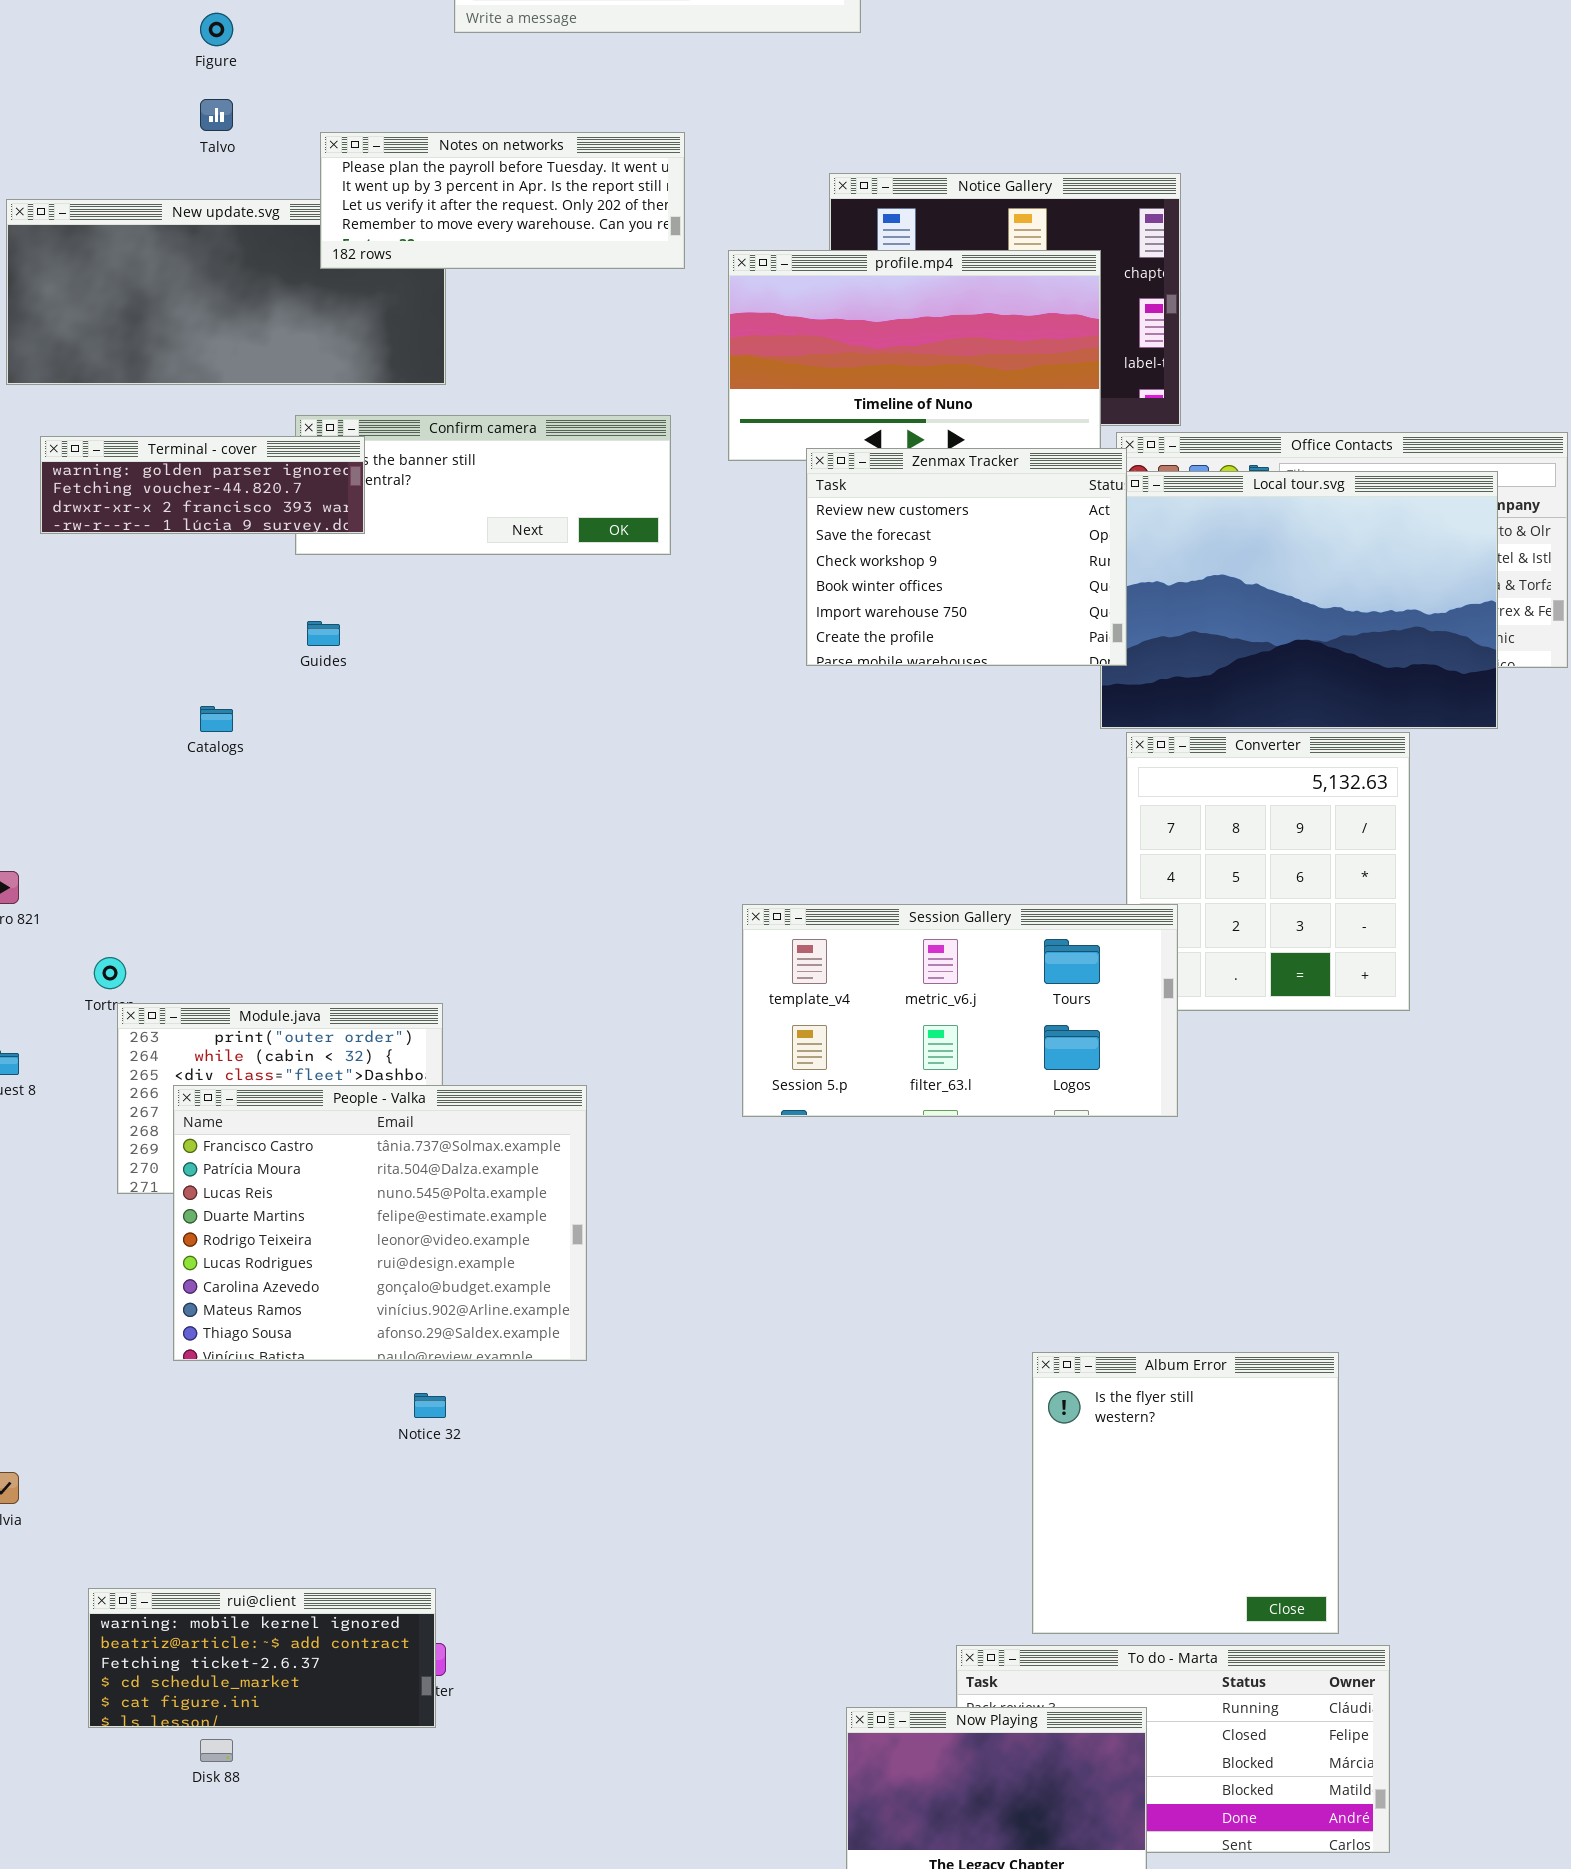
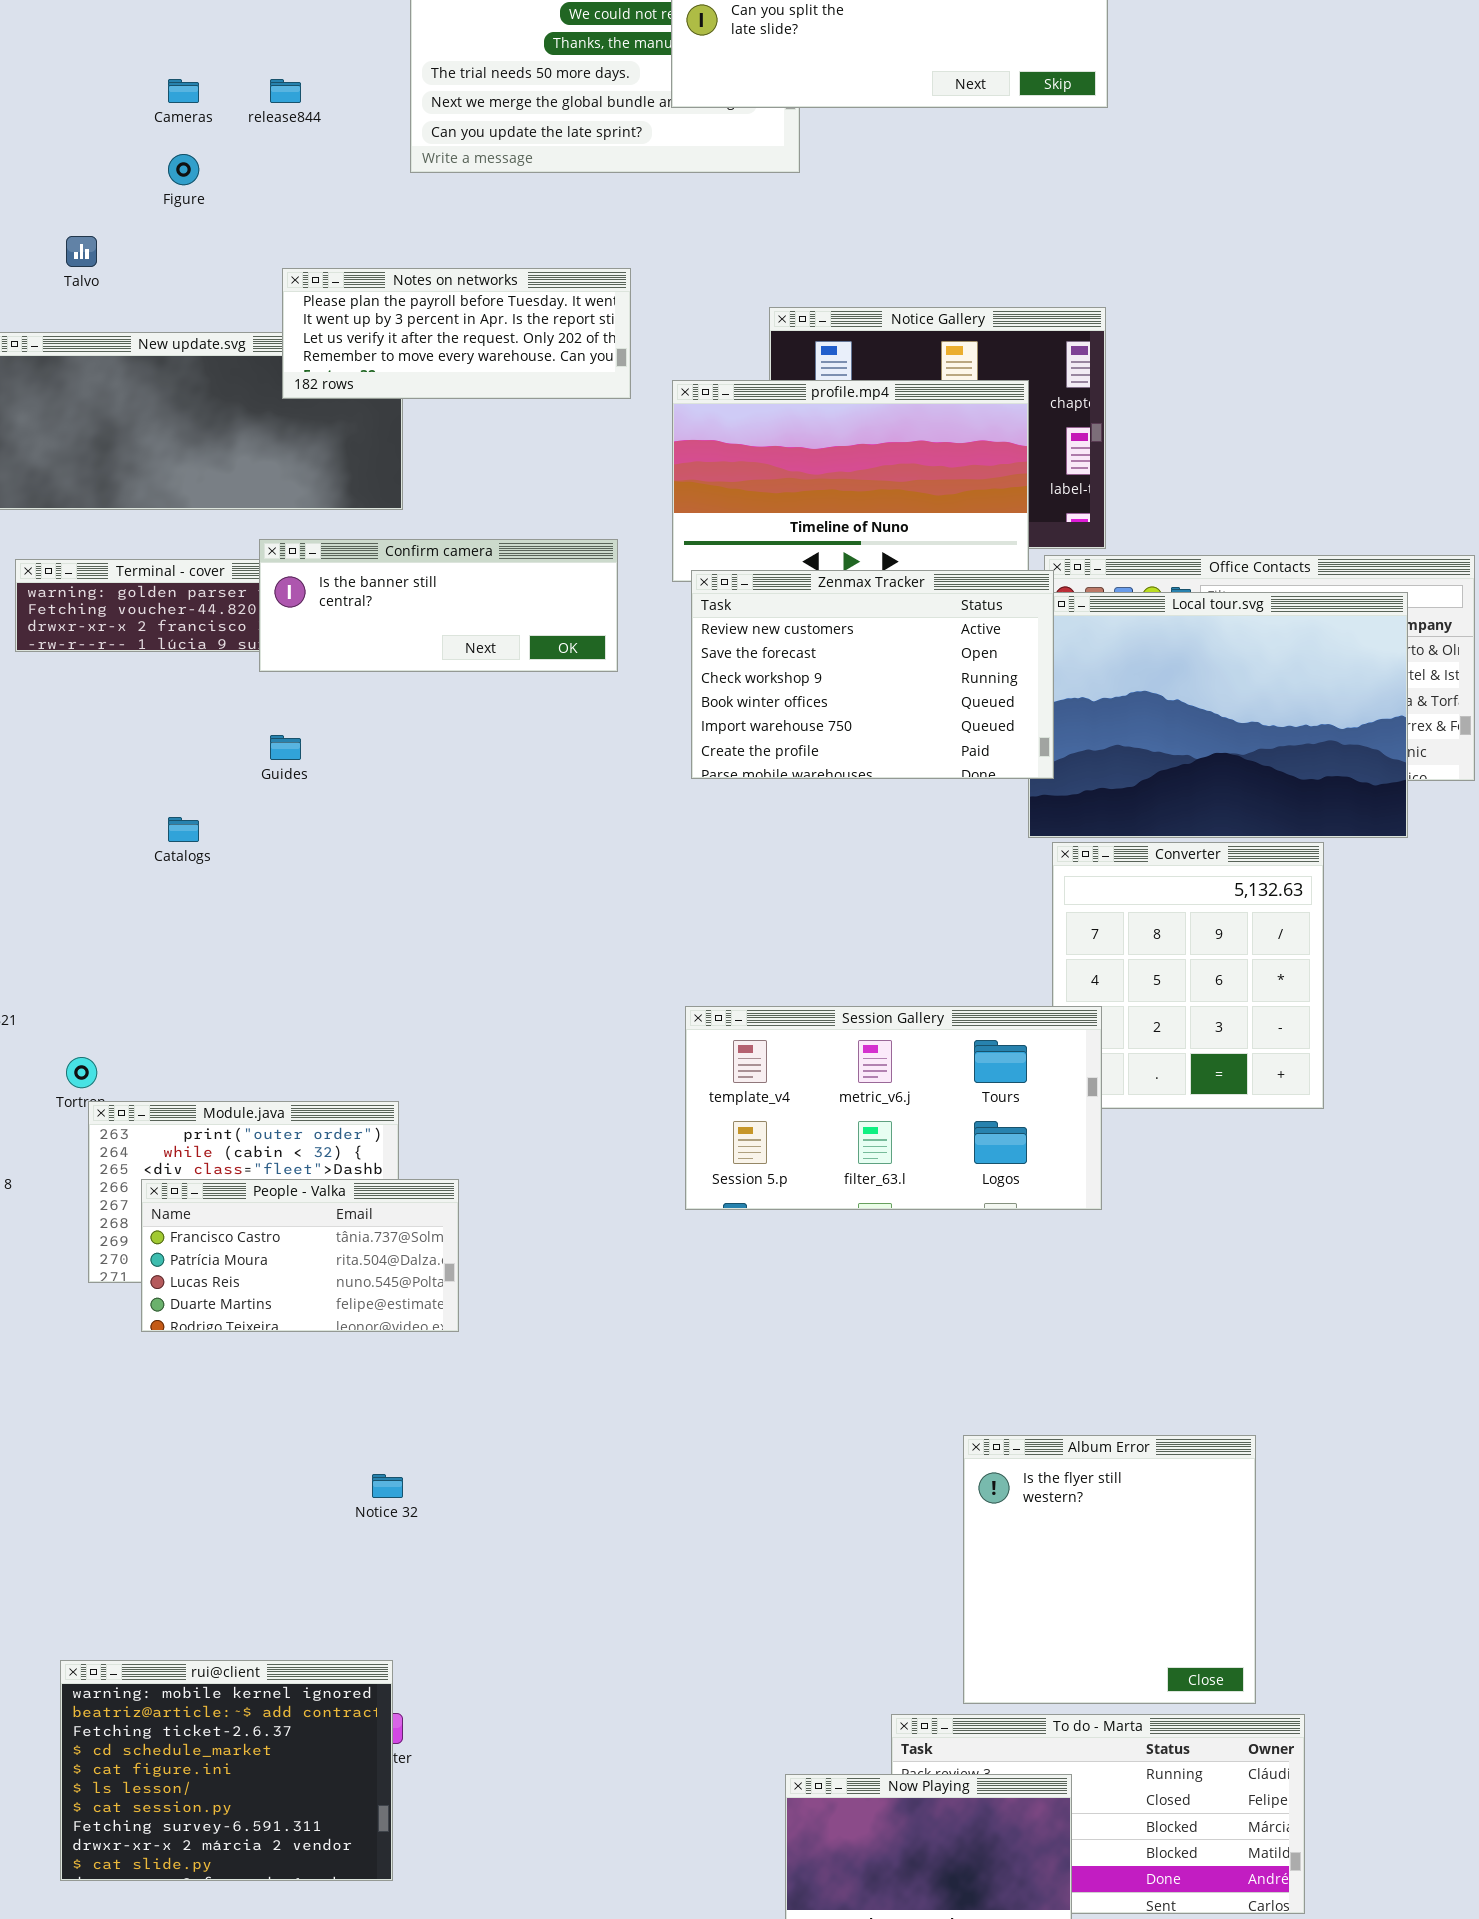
Talvo: [200,99,233,131] -> [66,236,97,267], moved
Confirm camera: [295,415,671,555] -> [259,539,618,672], raised
Zenmax Tracker: [806,448,1127,666] -> [691,570,1054,779], resized
People - Valka: [173,1085,587,1361] -> [141,1179,459,1332], resized
rui@client: [88,1588,436,1728] -> [60,1660,393,1881], resized

